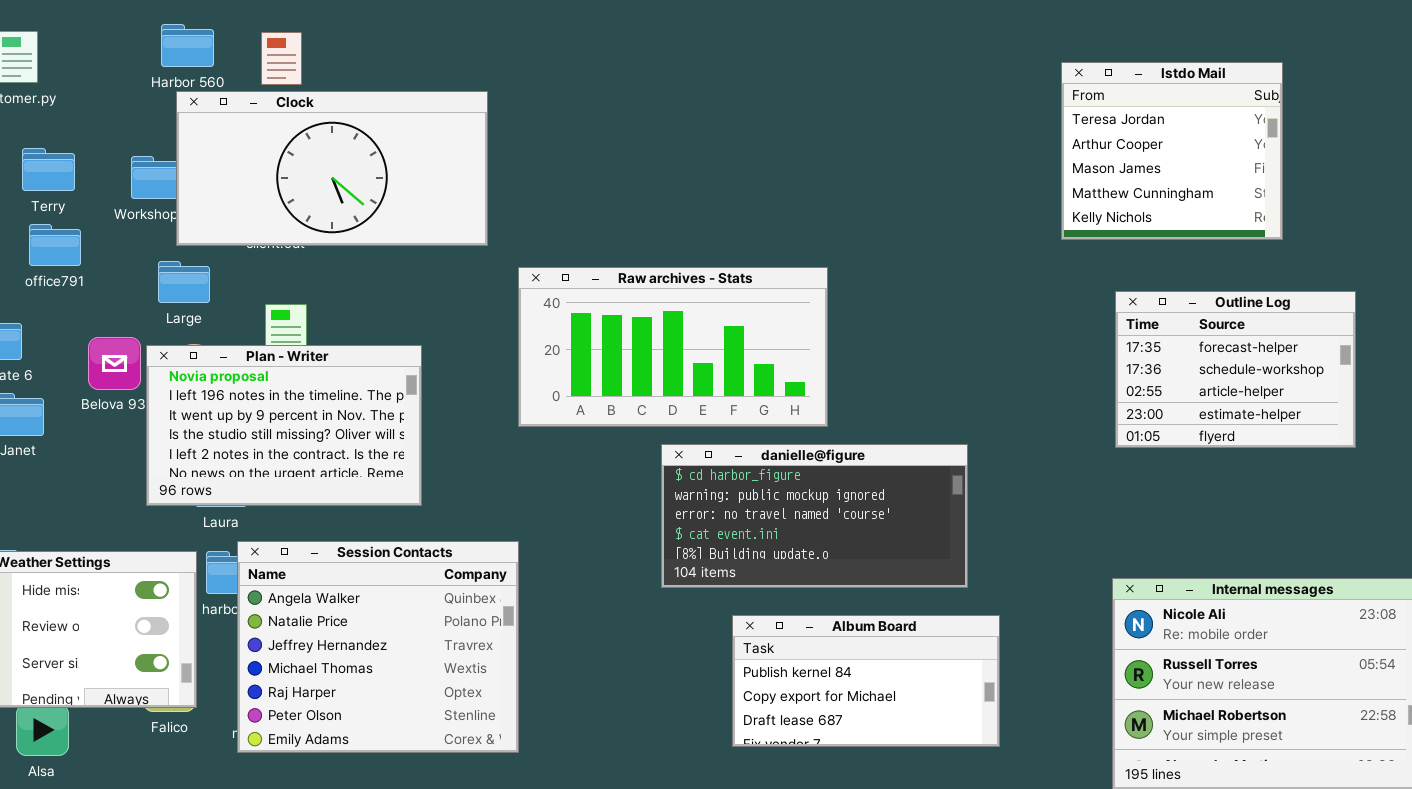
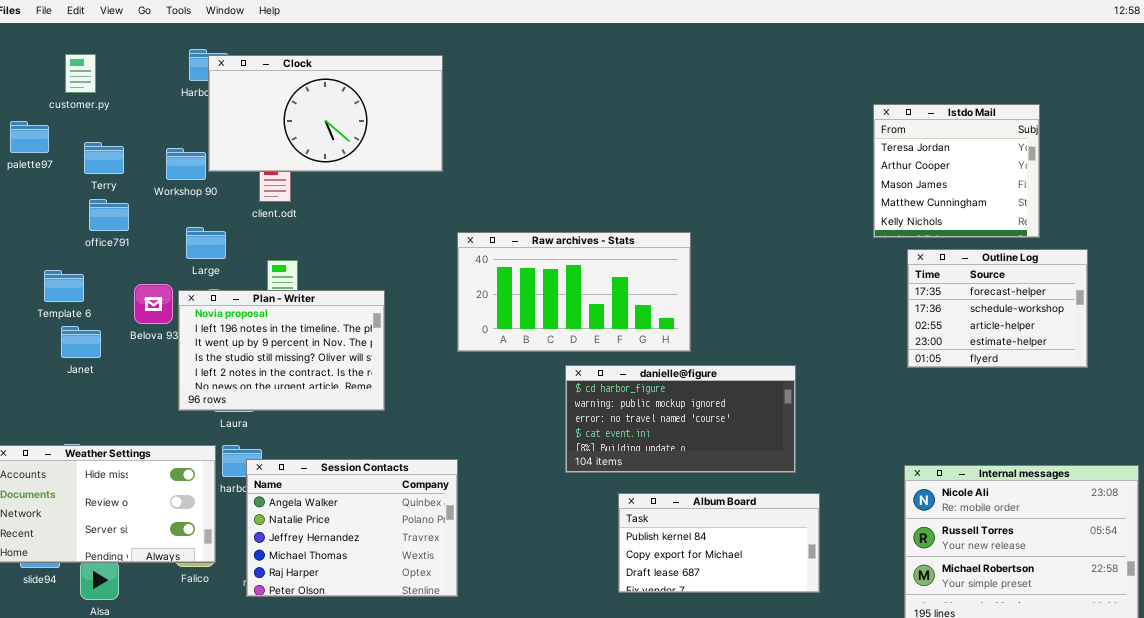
Istdo Mail: [1061,62,1283,240] -> [873,104,1040,238], moved
Clock: [176,91,488,246] -> [208,55,443,172], moved
Session Contacts: [237,541,519,753] -> [246,459,458,597], resized

